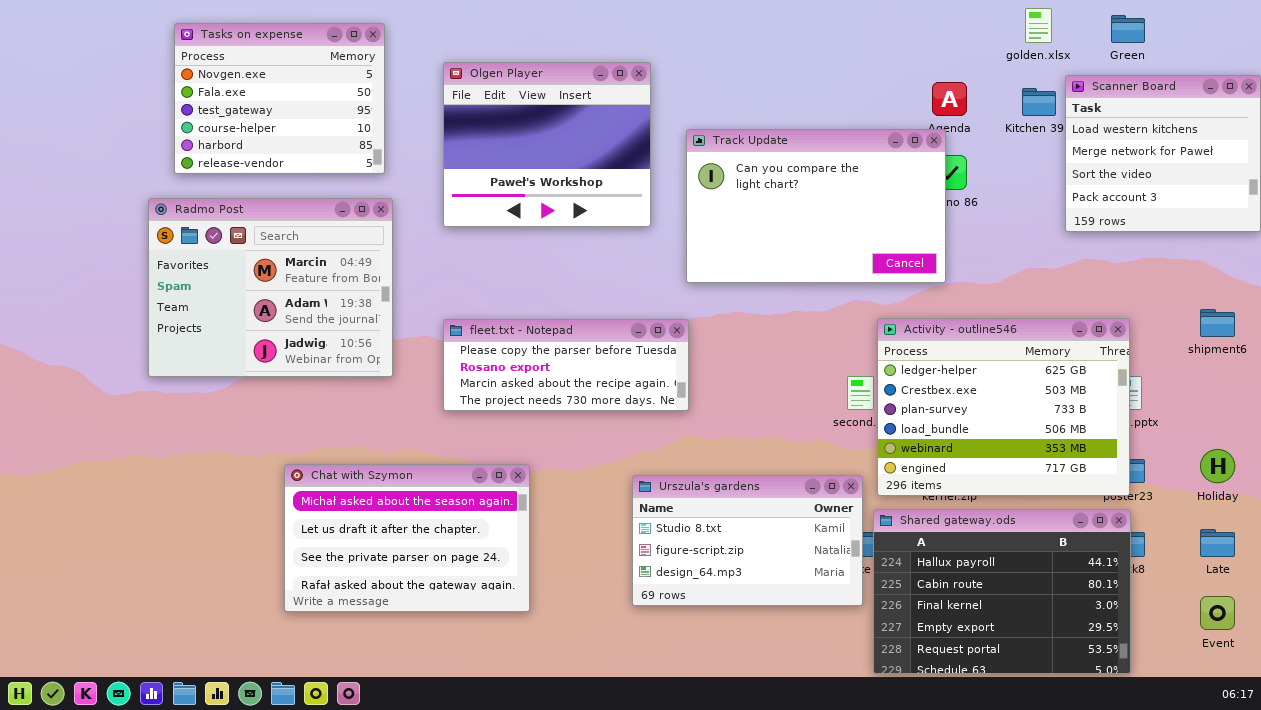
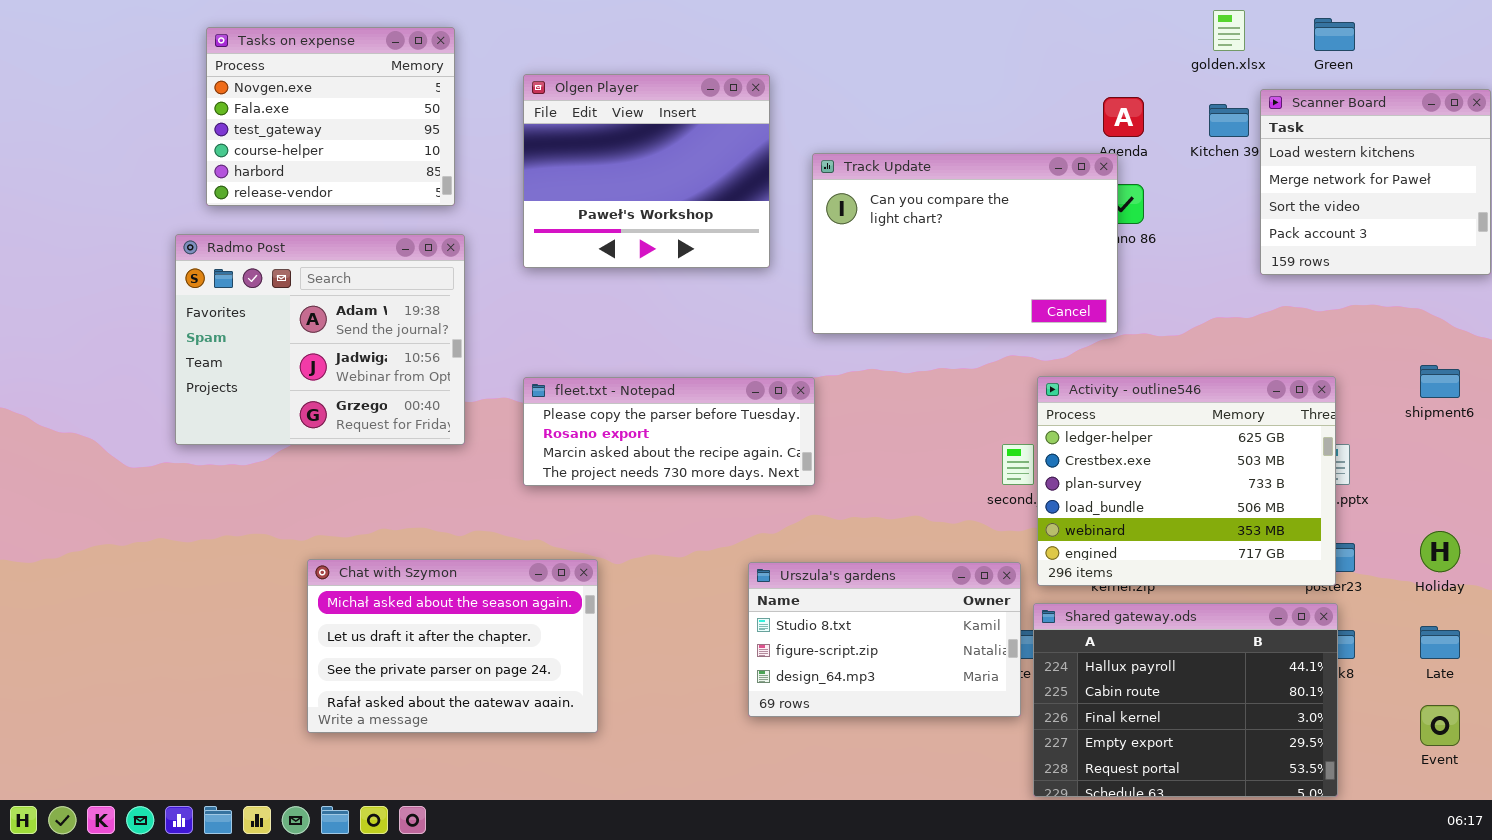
Radmo Post: [148,198,393,377] -> [175,234,465,445], scrolled down 1 row
Chat with Szymon: [284,464,530,612] -> [307,559,598,733], moved

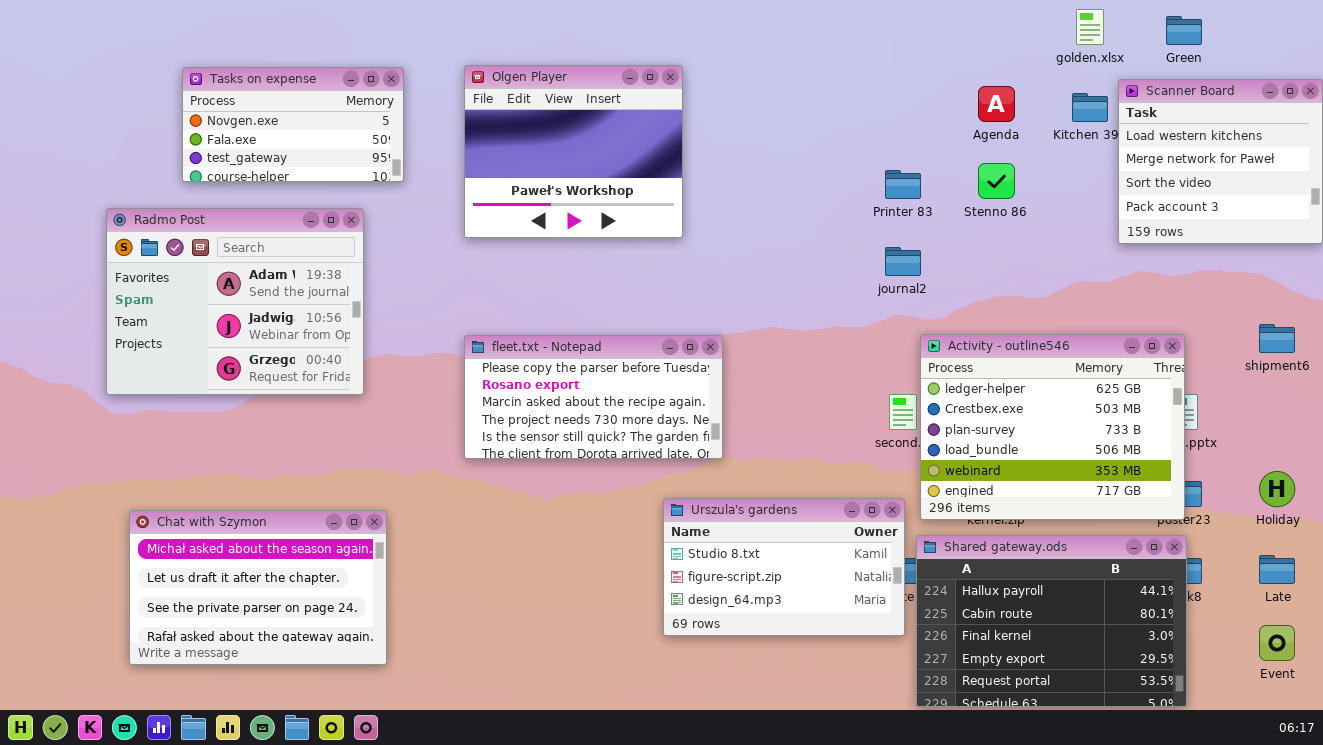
Tasks on expense: [206,27,455,206] -> [182,67,404,182], resized
Track Update: [812,153,1118,334] -> none, closed
Radmo Post: [175,234,465,445] -> [106,208,364,395], moved
fleet.txt - Notepad: [523,377,815,486] -> [464,335,723,459], resized
Chat with Szymon: [307,559,598,733] -> [129,510,387,665], moved

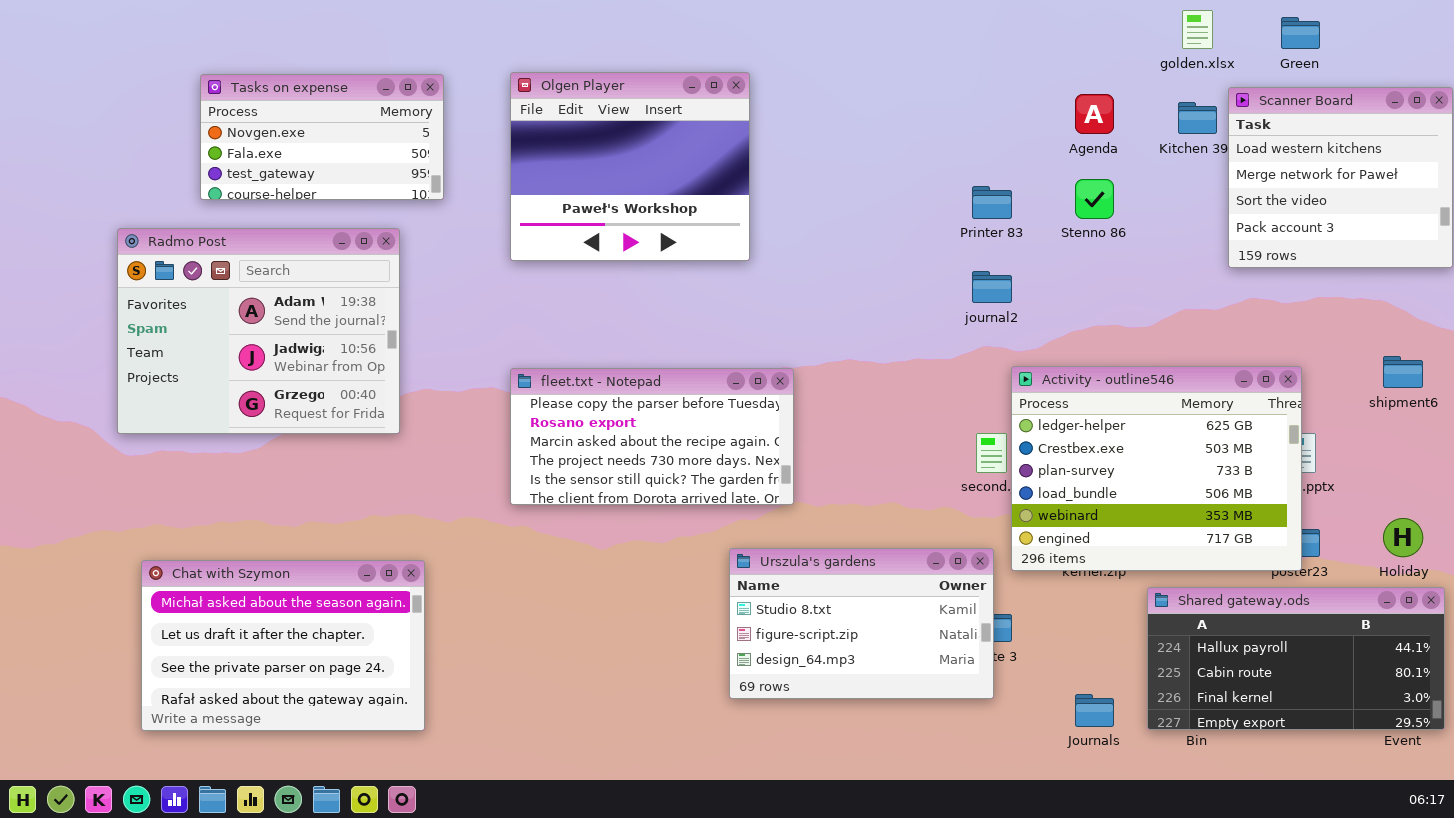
Shared gateway.ods: [916,535,1187,707] -> [1147,587,1445,730], moved, resized

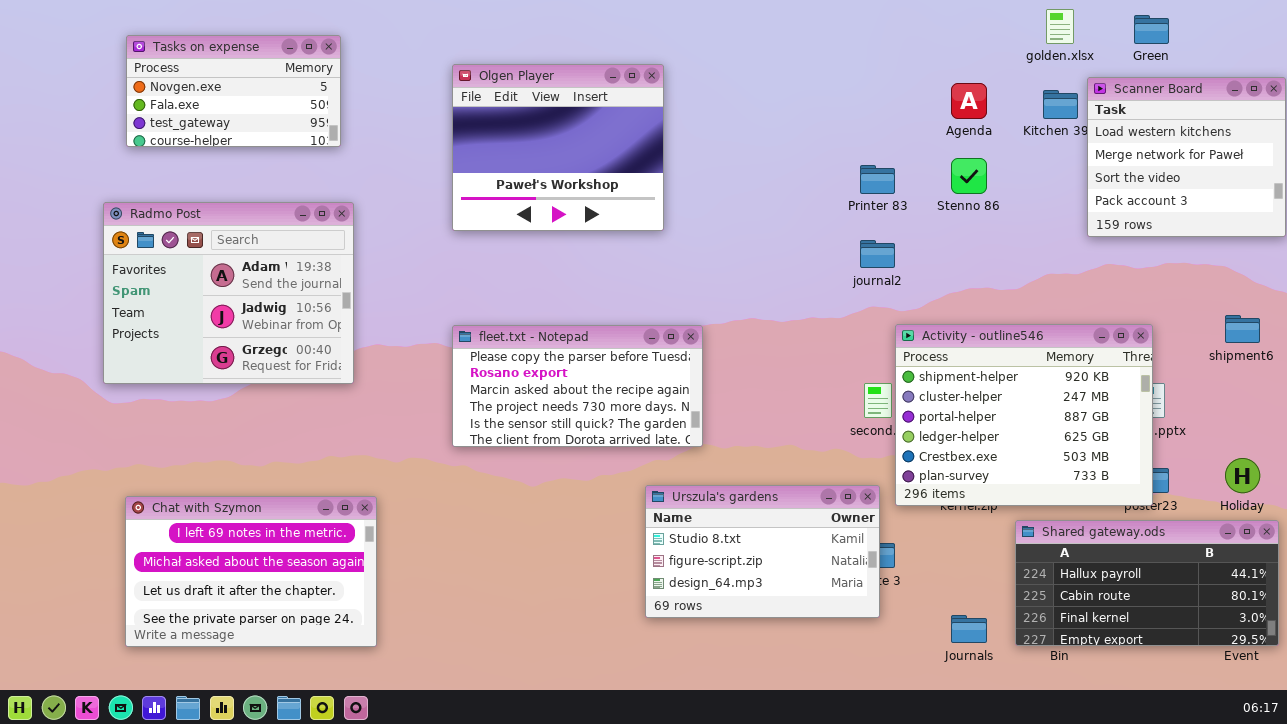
Tasks on expense: [200,74,444,200] -> [126,35,341,147], moved
Activity - outline546: [1011,366,1302,571] -> [895,324,1153,506], scrolled up 3 rows
Chat with Szymon: [141,560,425,731] -> [125,496,377,647], scrolled up 1 row

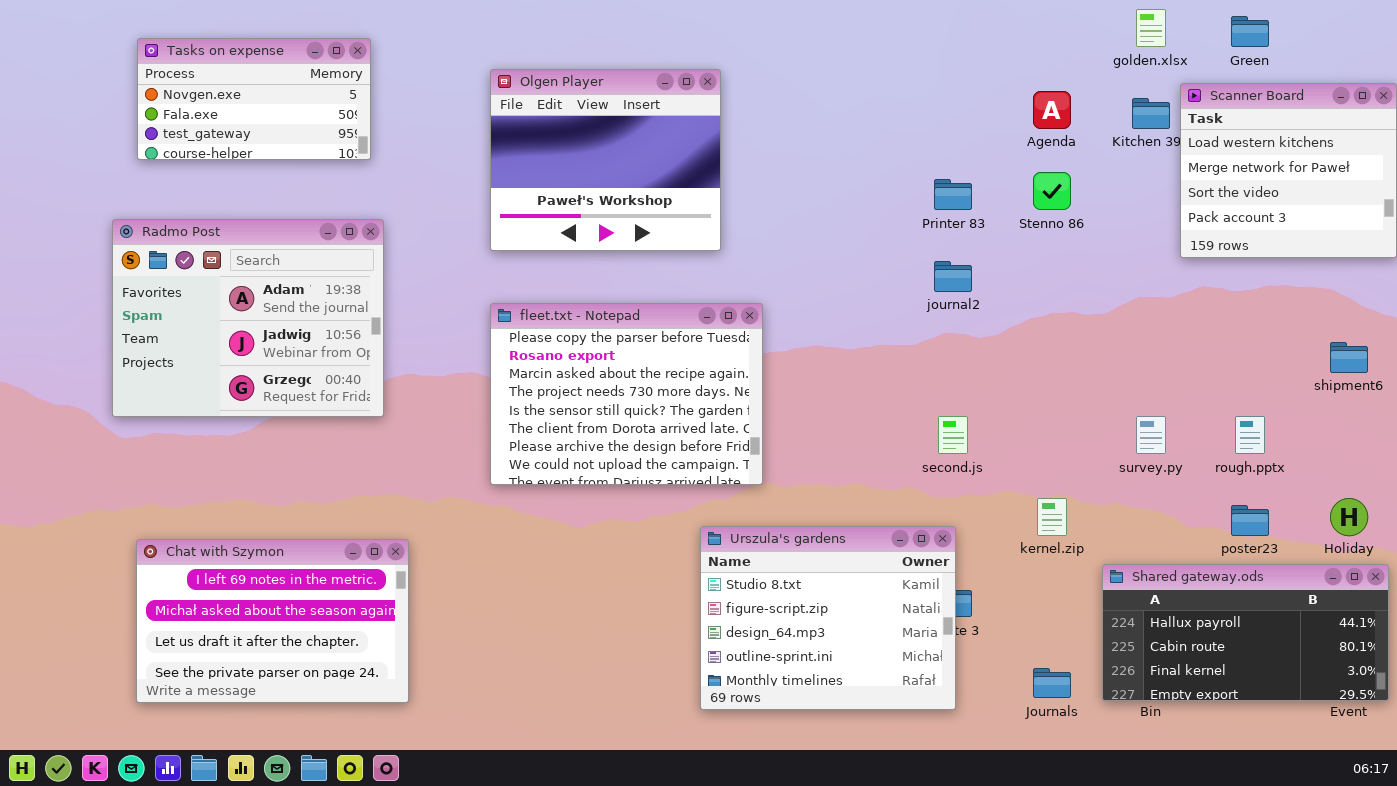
Activity - outline546: [895,324,1153,506] -> none, closed
fleet.txt - Notepad: [452,325,703,447] -> [490,303,763,485], resized
Urszula's gardens: [645,485,880,618] -> [700,526,956,710], resized

